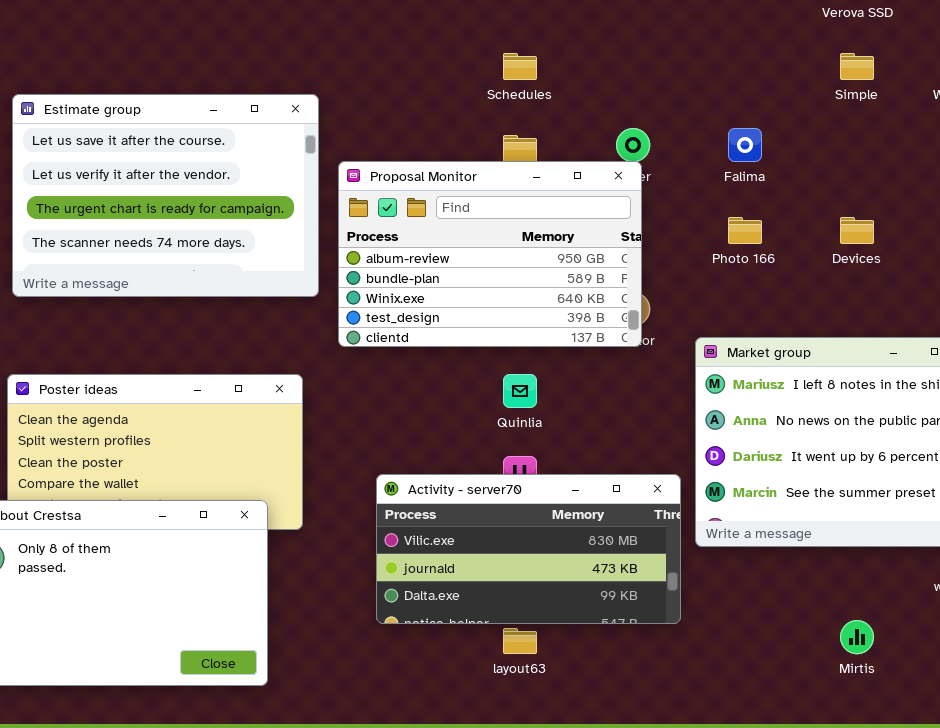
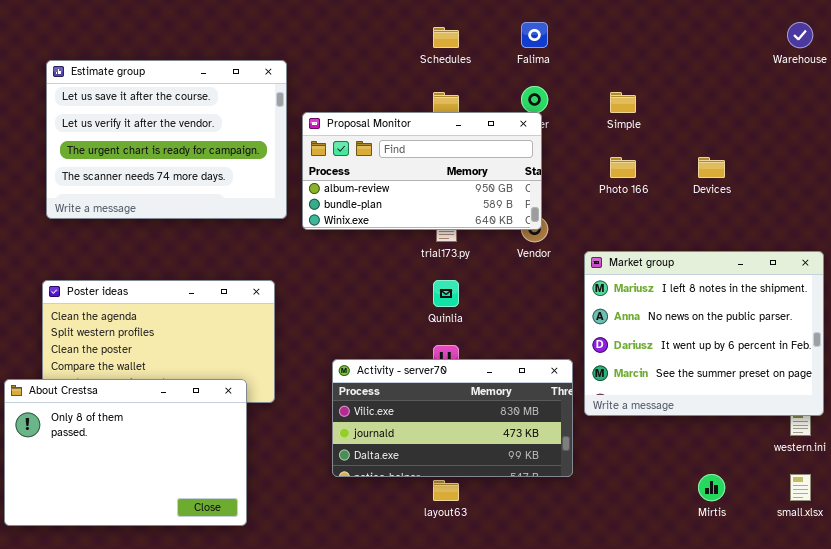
Simple: [840,53,874,80] -> [610,92,636,113], moved
Falima: [728,128,762,162] -> [521,22,548,48], moved
Proposal Monitor: [338,161,642,347] -> [302,112,542,230], resized

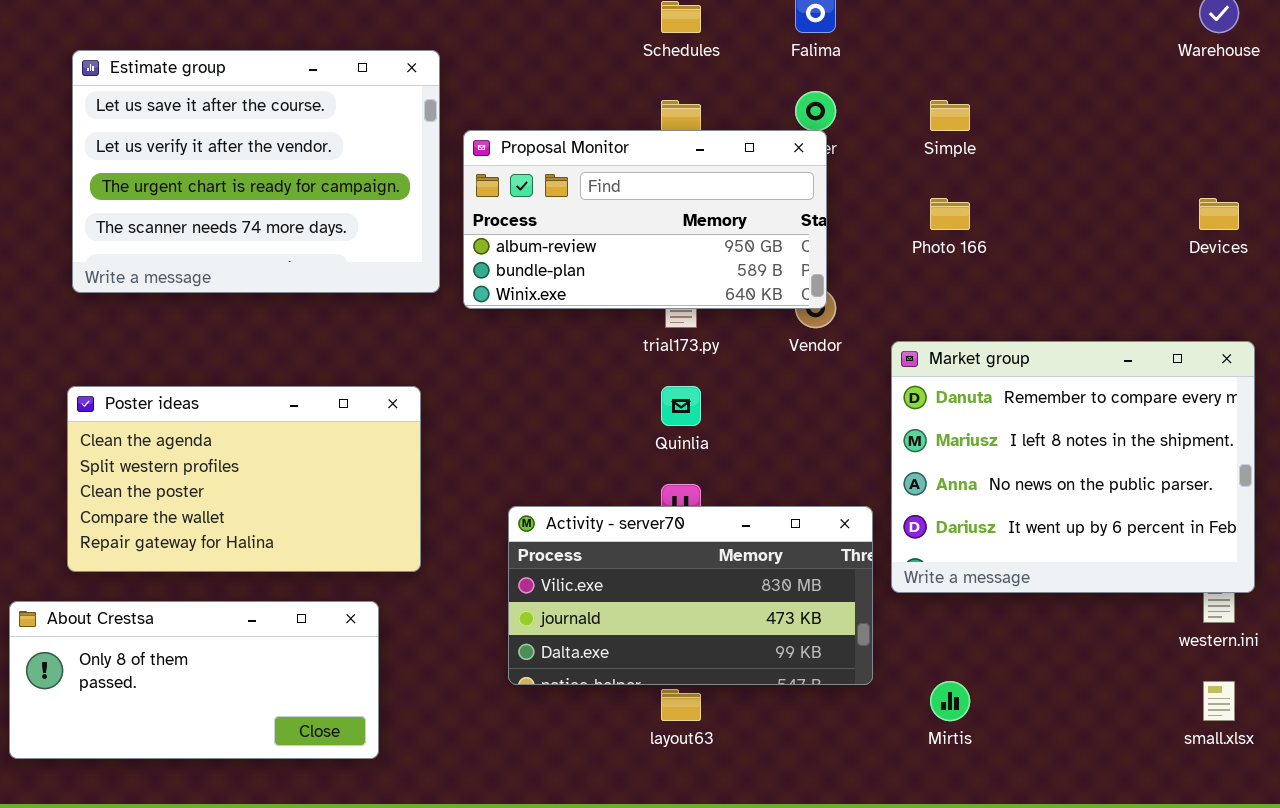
Devices: [698,157,725,178] -> [1199,198,1239,230], moved
Market group: [584,251,824,416] -> [891,341,1255,593], scrolled up 1 row
About Crestsa: [4,379,247,526] -> [9,601,379,759], resized
Mirtis: [698,474,725,501] -> [930,681,970,721], moved

